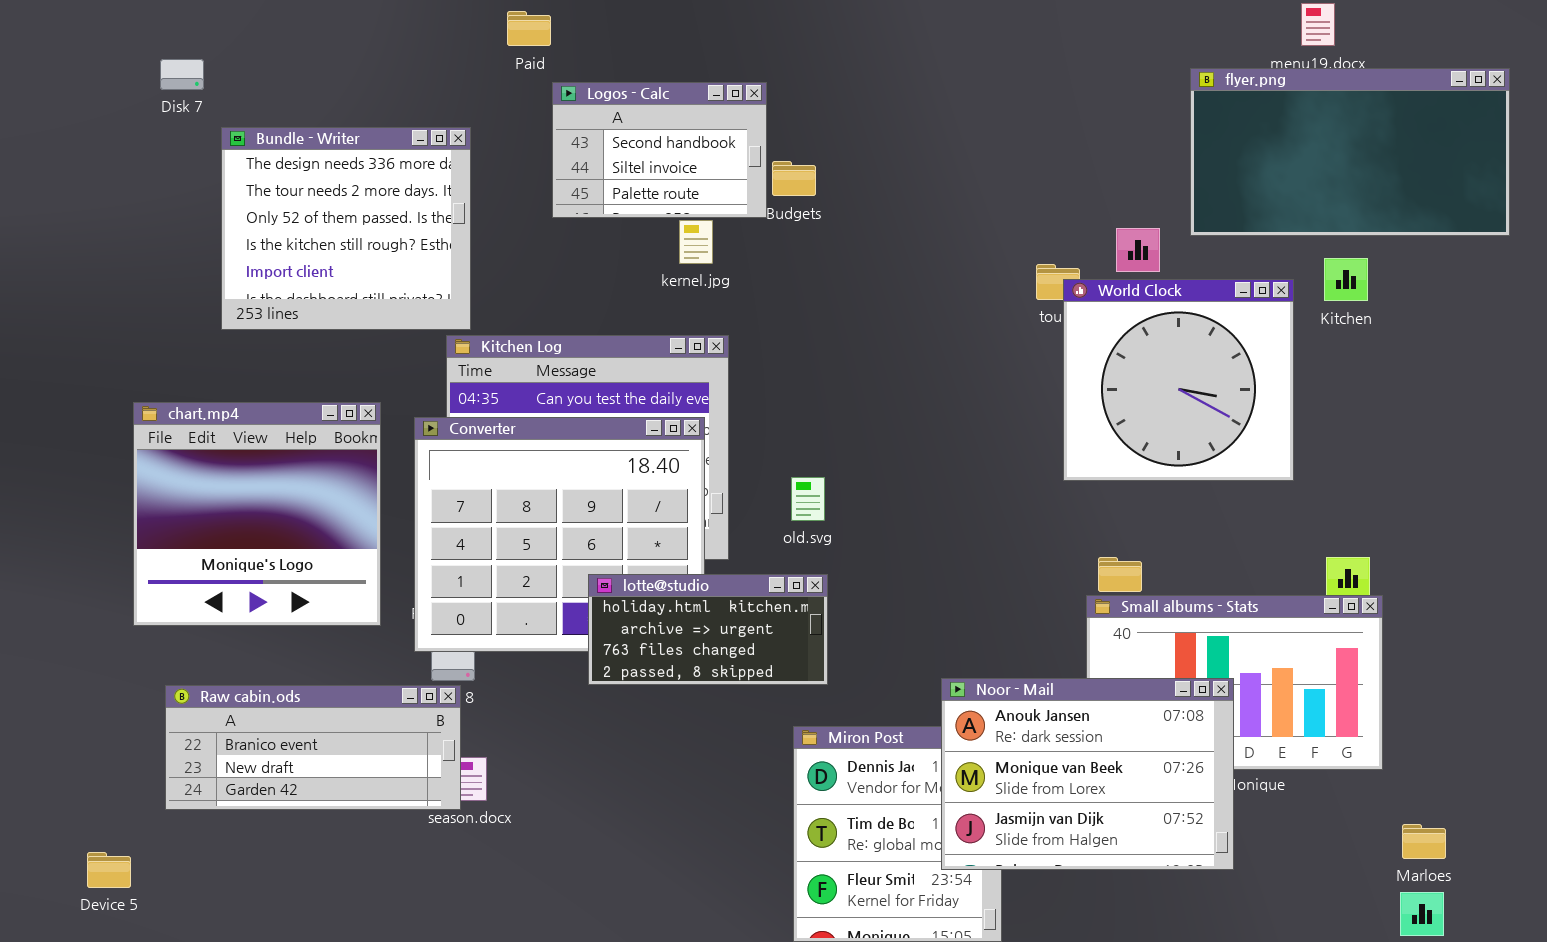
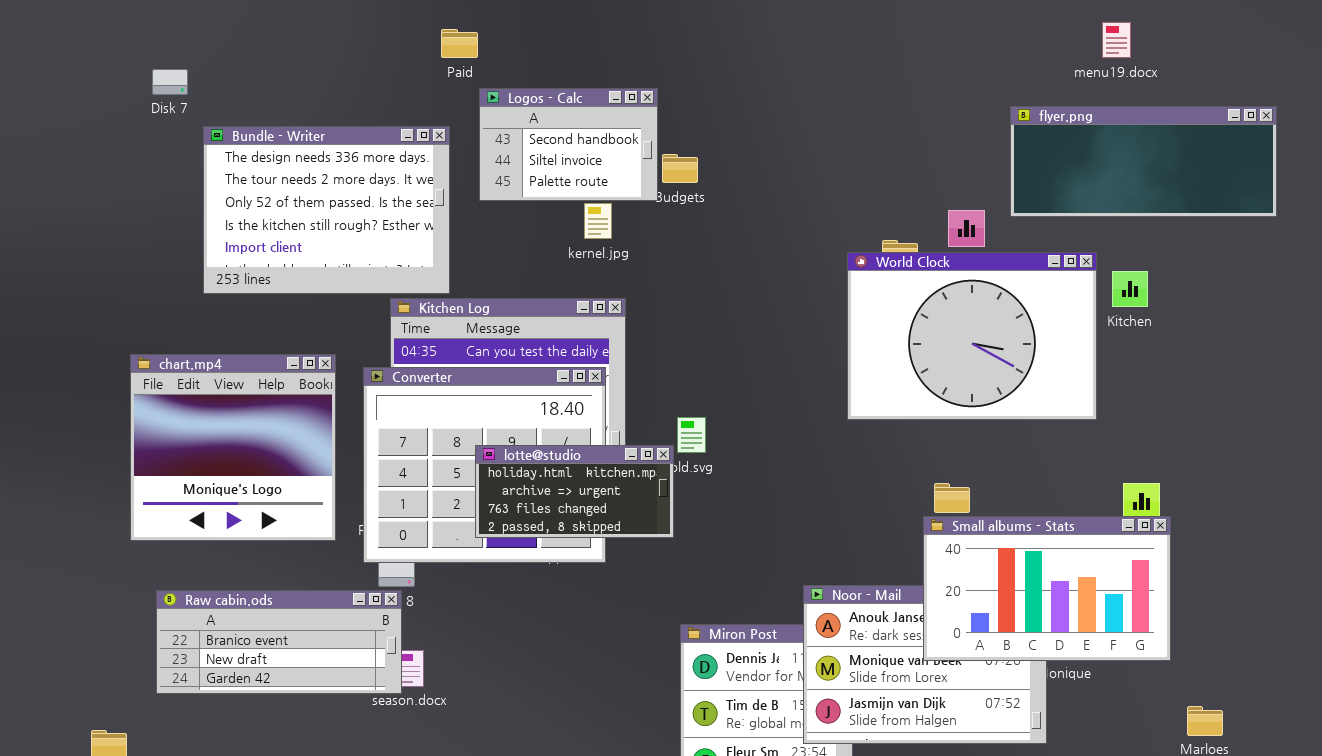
flyer.png: [1190,68,1510,236] -> [1010,106,1277,217], resized
Bundle - Writer: [221,127,471,330] -> [203,126,450,294], resized
Kitchen: [1324,258,1368,301] -> [1112,271,1148,307], moved
World Clock: [1063,279,1294,481] -> [847,252,1097,420], resized
lotte@studio: [588,574,828,685] -> [475,445,674,538], moved
Small albums - Stats: [1086,595,1383,770] -> [923,516,1171,661], raised

